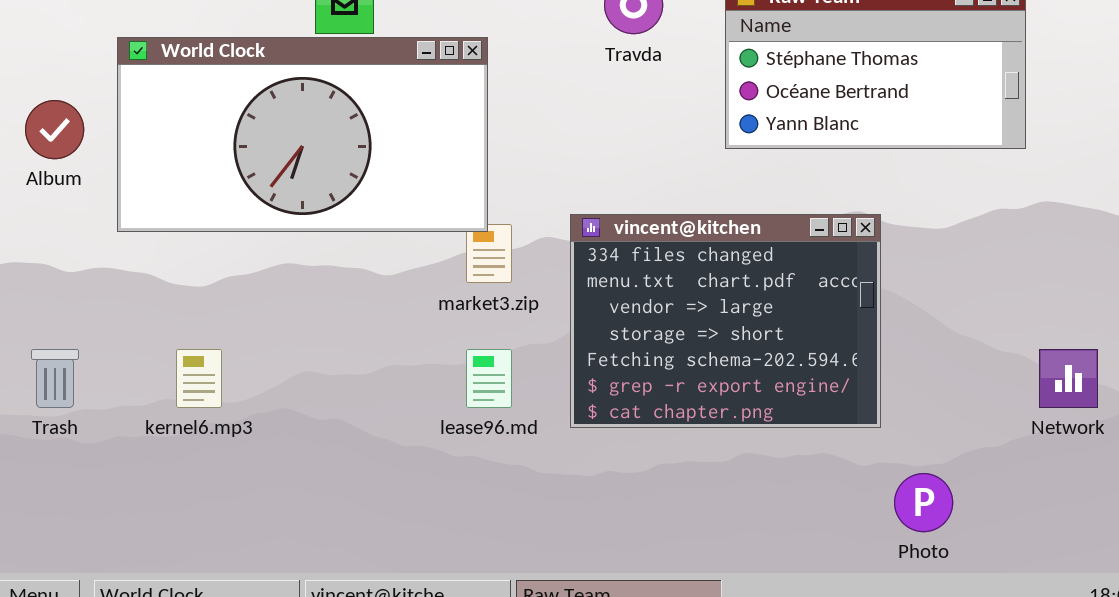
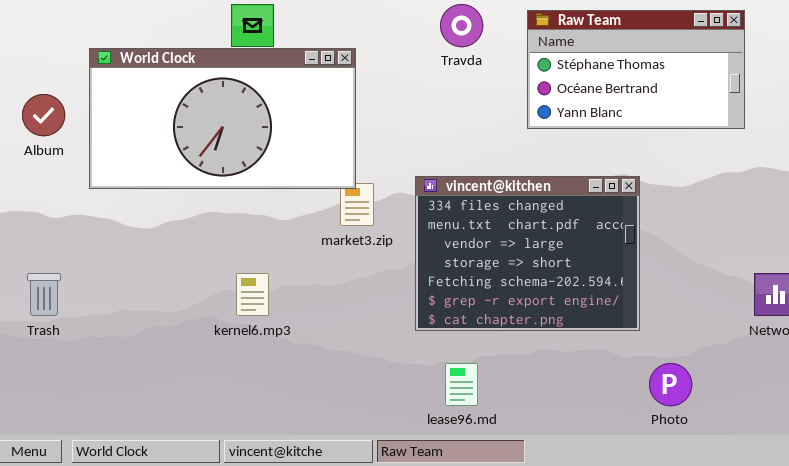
kernel6.mp3: [176,349,222,408] -> [236,273,269,316], moved
lease96.md: [466,349,512,408] -> [445,363,478,406], moved

